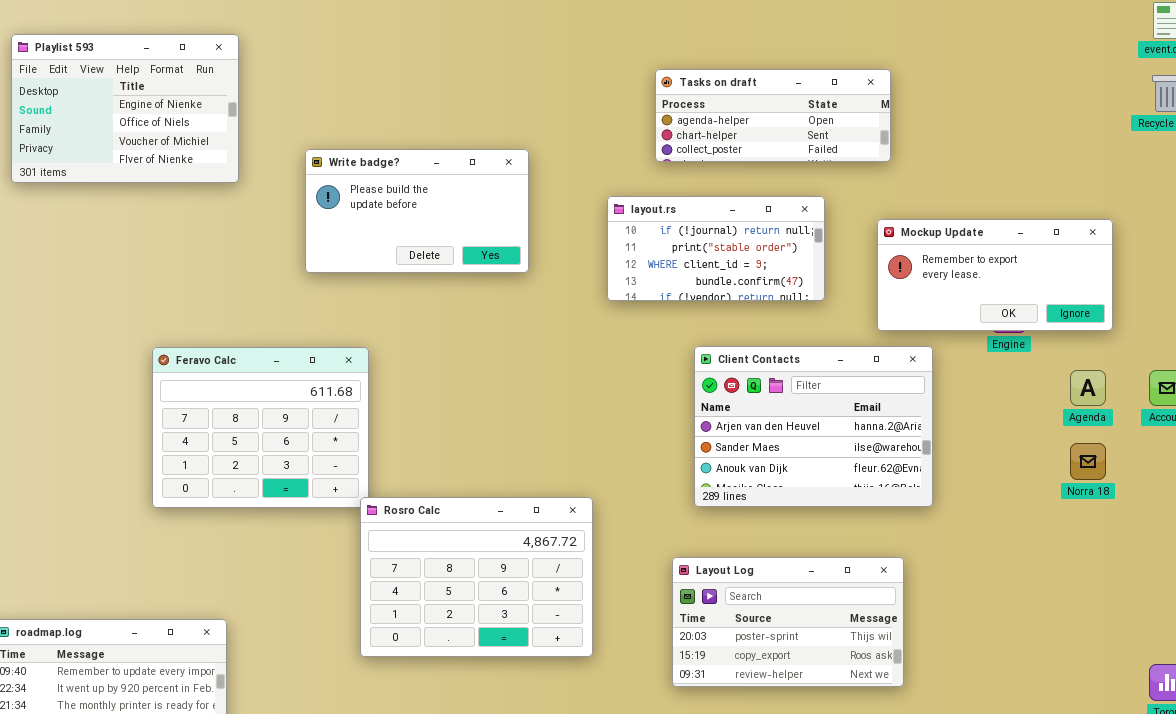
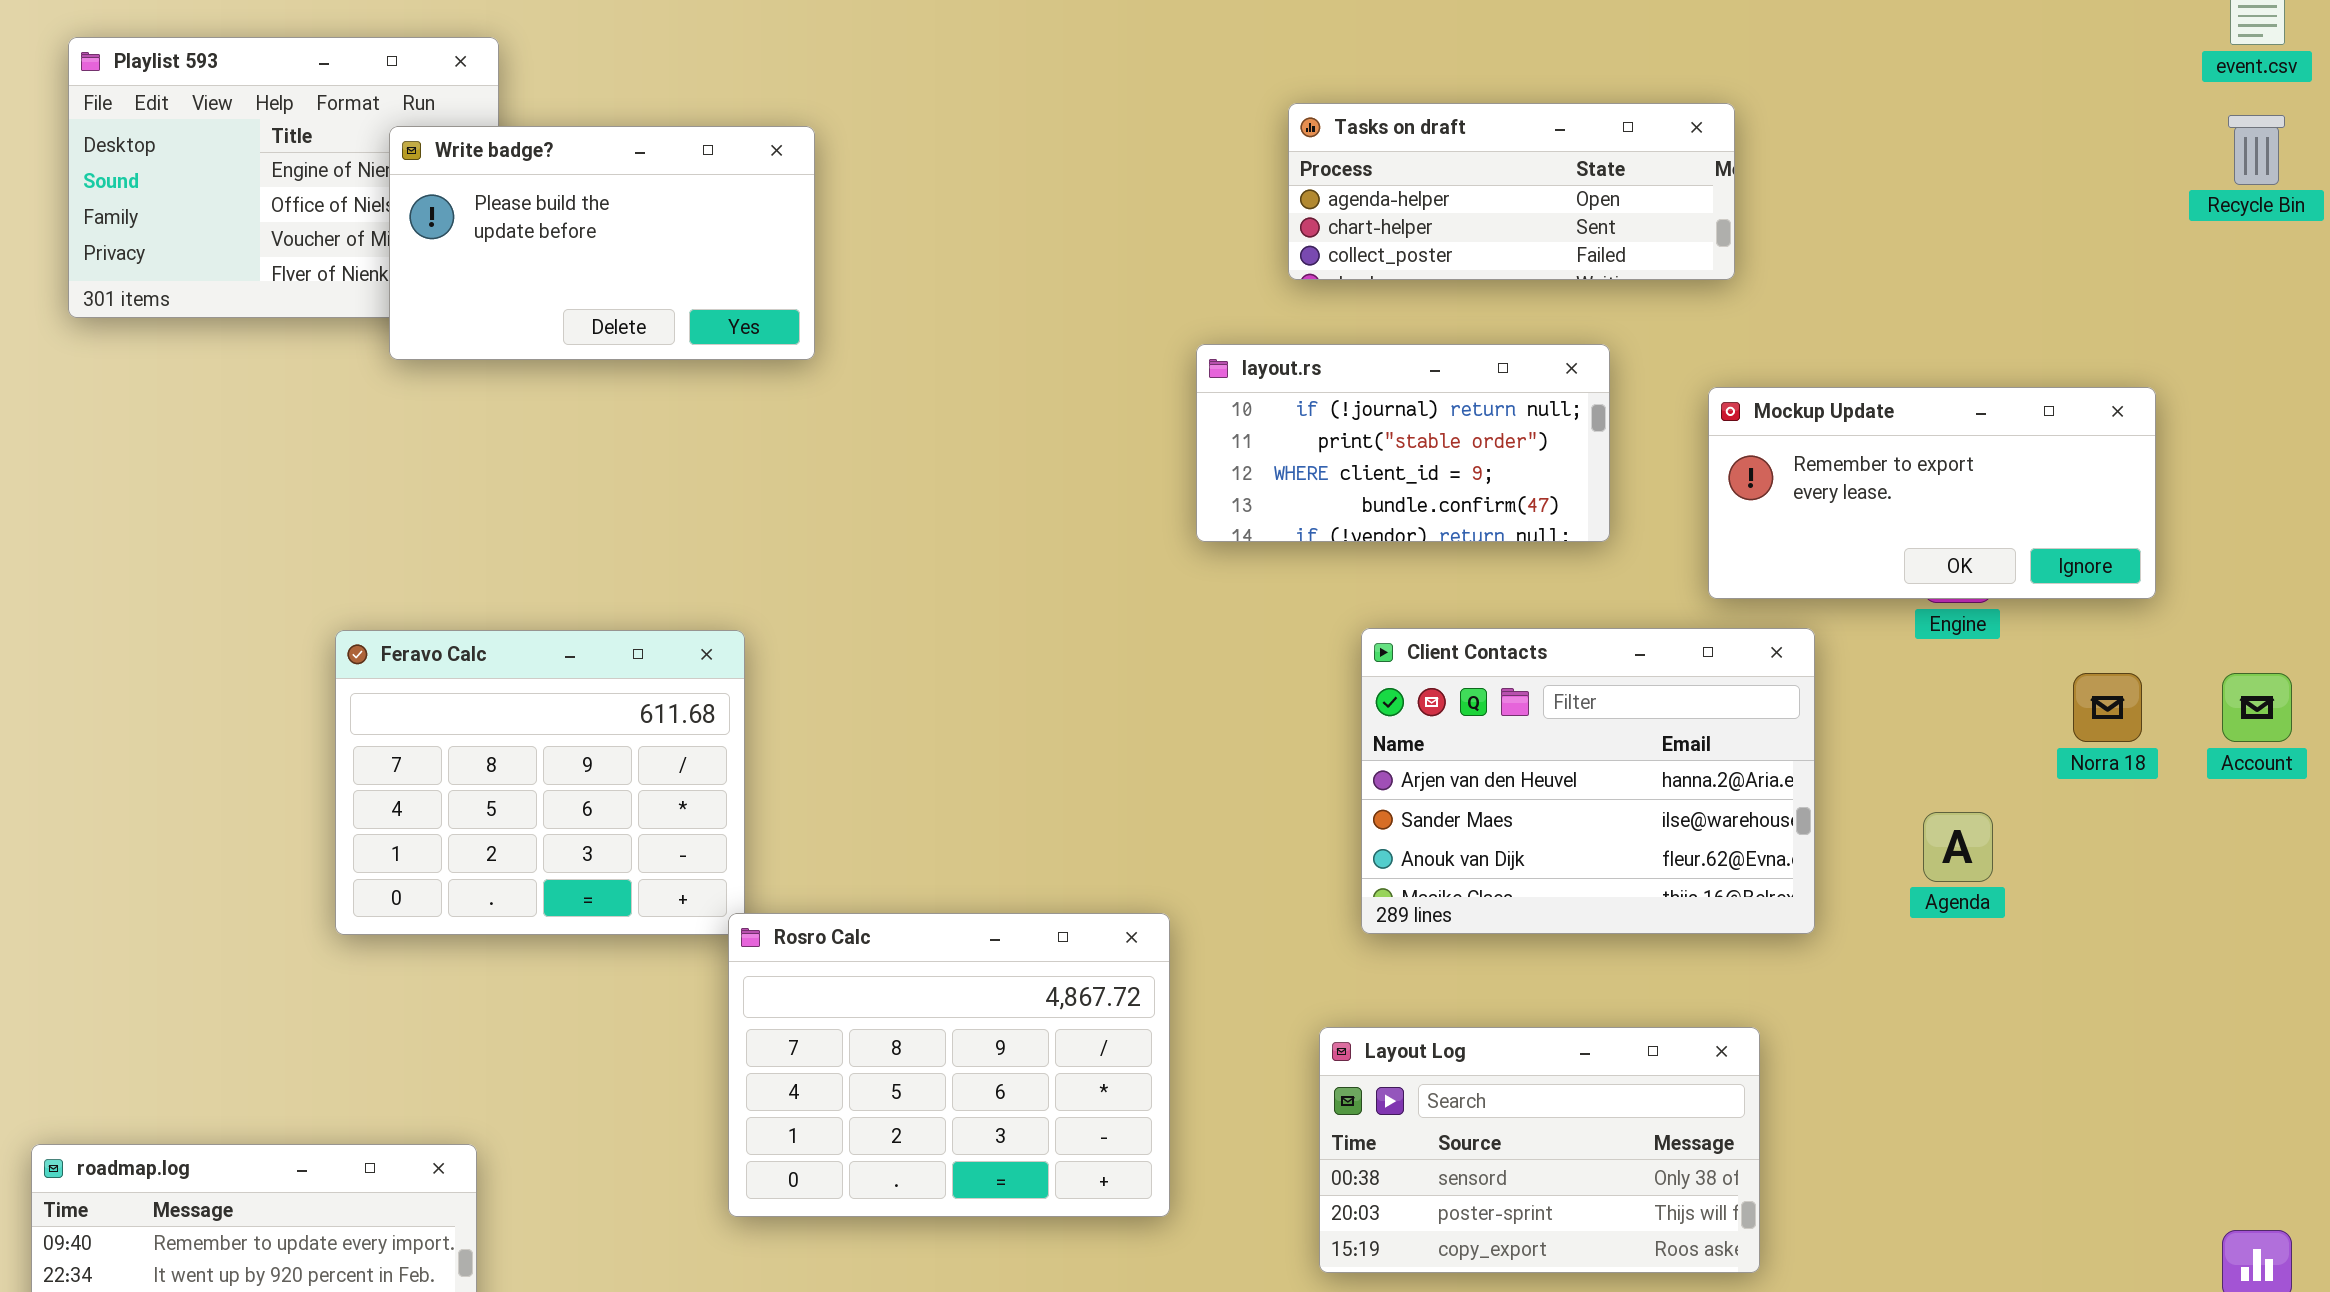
Write badge?: [305,149,529,273] -> [389,126,815,360], moved
Agenda: [1070,370,1106,406] -> [1923,812,1993,882], moved
Norra 18: [1070,443,1106,480] -> [2073,673,2142,742], moved
Layout Log: [672,557,904,687] -> [1319,1027,1760,1273], scrolled up 1 row

